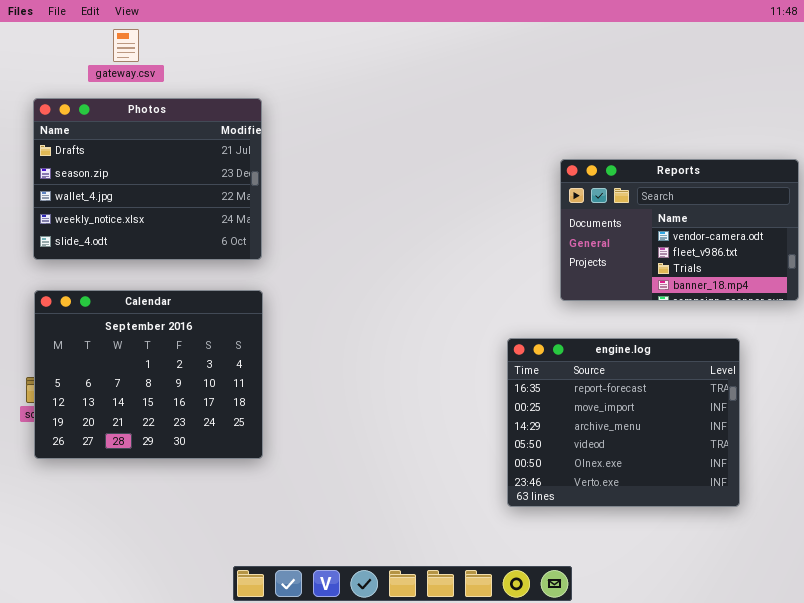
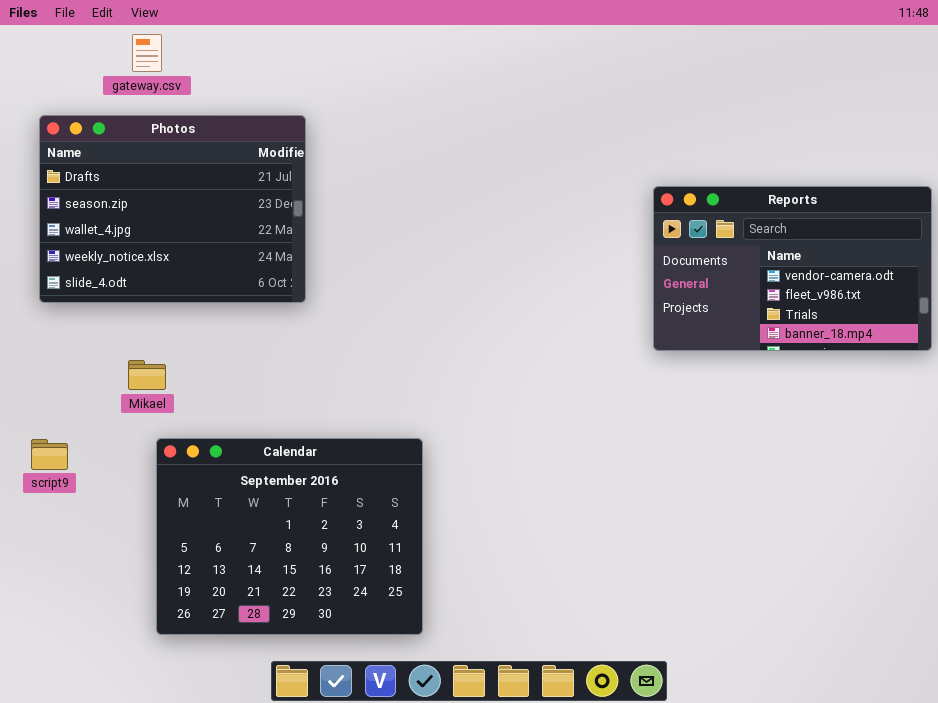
Calendar: [34,290,263,459] -> [156,438,423,635], moved
engine.log: [507,338,740,507] -> none, closed

